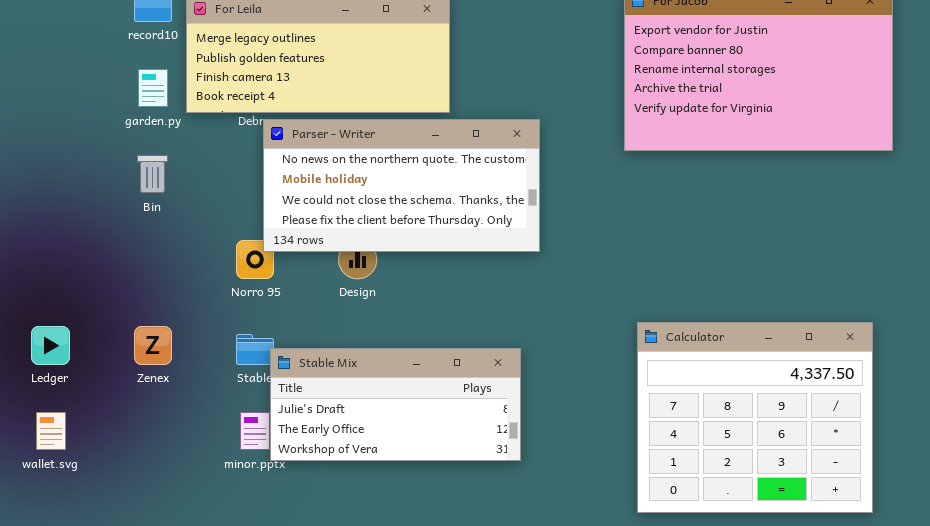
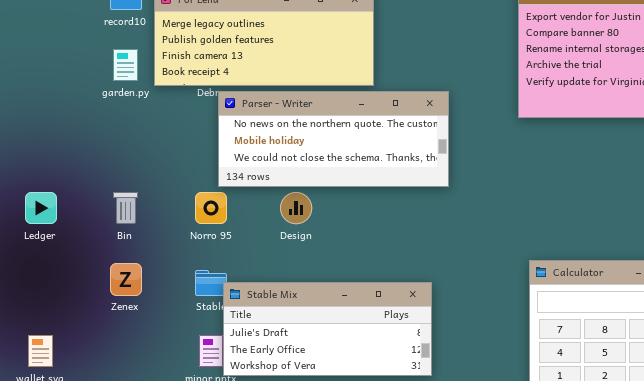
Parser - Writer: [263,119,540,252] -> [218,91,449,187], resized
Bin: [137,155,168,193] -> [113,192,138,224], moved
Ledger: [31,326,70,365] -> [25,192,57,224], moved

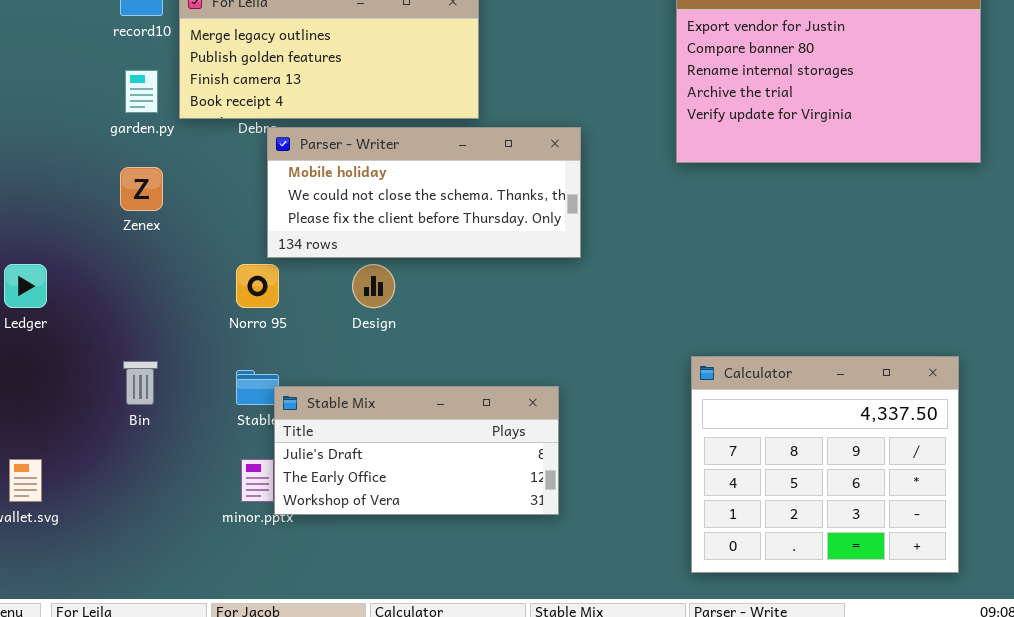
Parser - Writer: [218,91,449,187] -> [267,127,581,258], scrolled down 1 row
Bin: [113,192,138,224] -> [123,361,158,405], moved
Zenex: [110,263,142,296] -> [120,167,163,211], moved

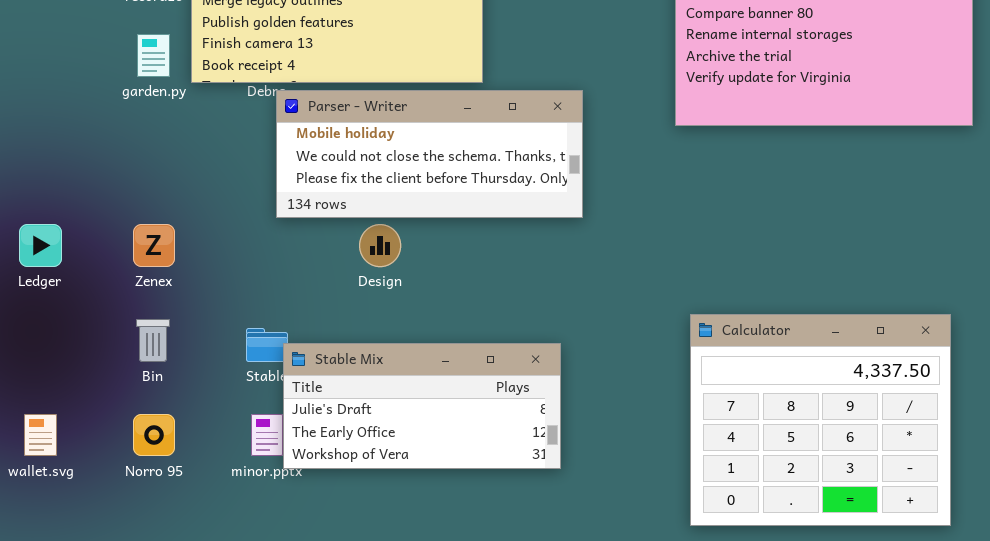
Zenex: [120,167,163,211] -> [133,224,175,267], moved
Norro 95: [236,264,279,308] -> [133,414,175,456], moved

